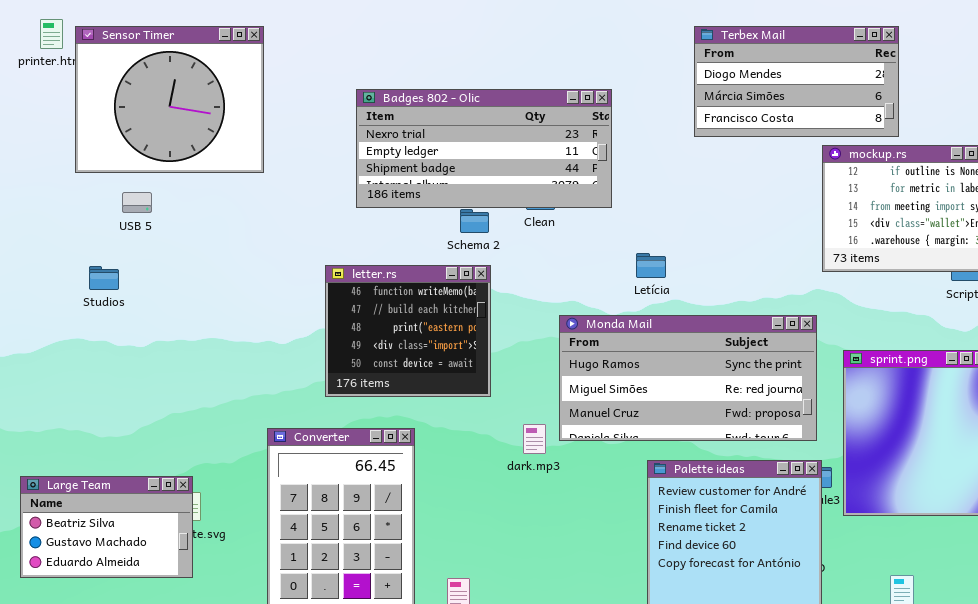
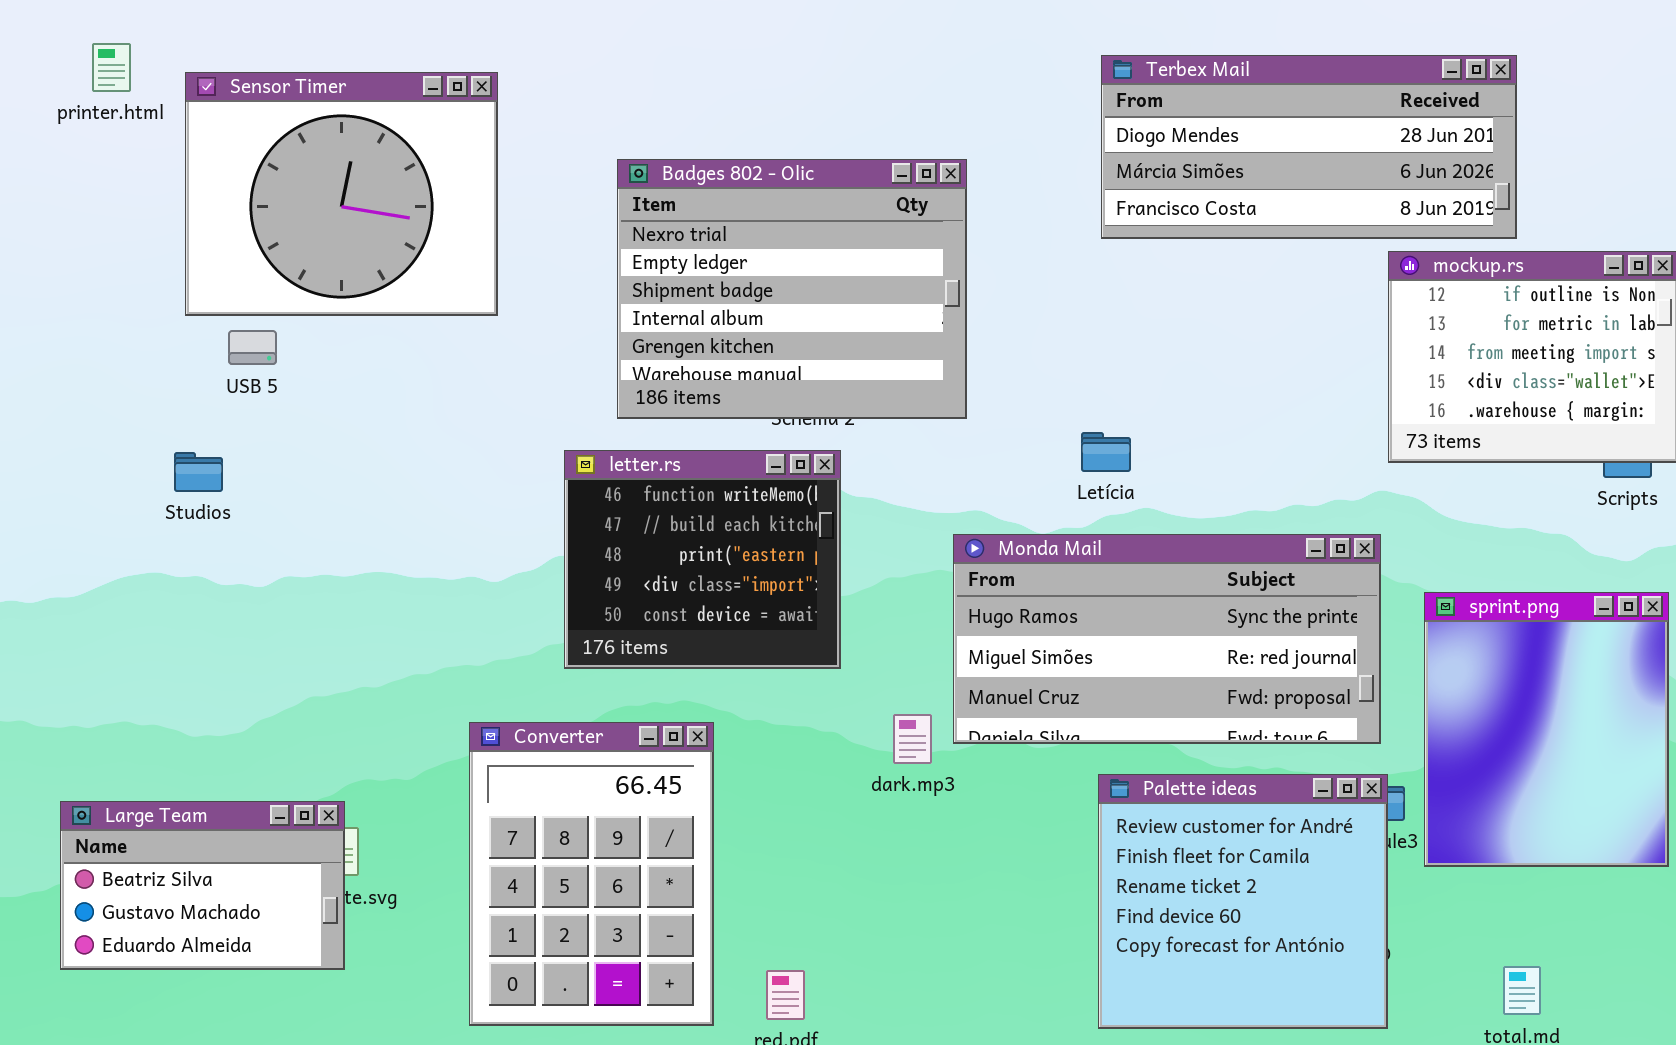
Sensor Timer: [75,26,264,173] -> [185,72,498,316], moved
Terbex Mail: [694,26,899,137] -> [1101,55,1517,239], resized
Badges 802 - Olic: [356,89,612,208] -> [617,159,967,419], resized

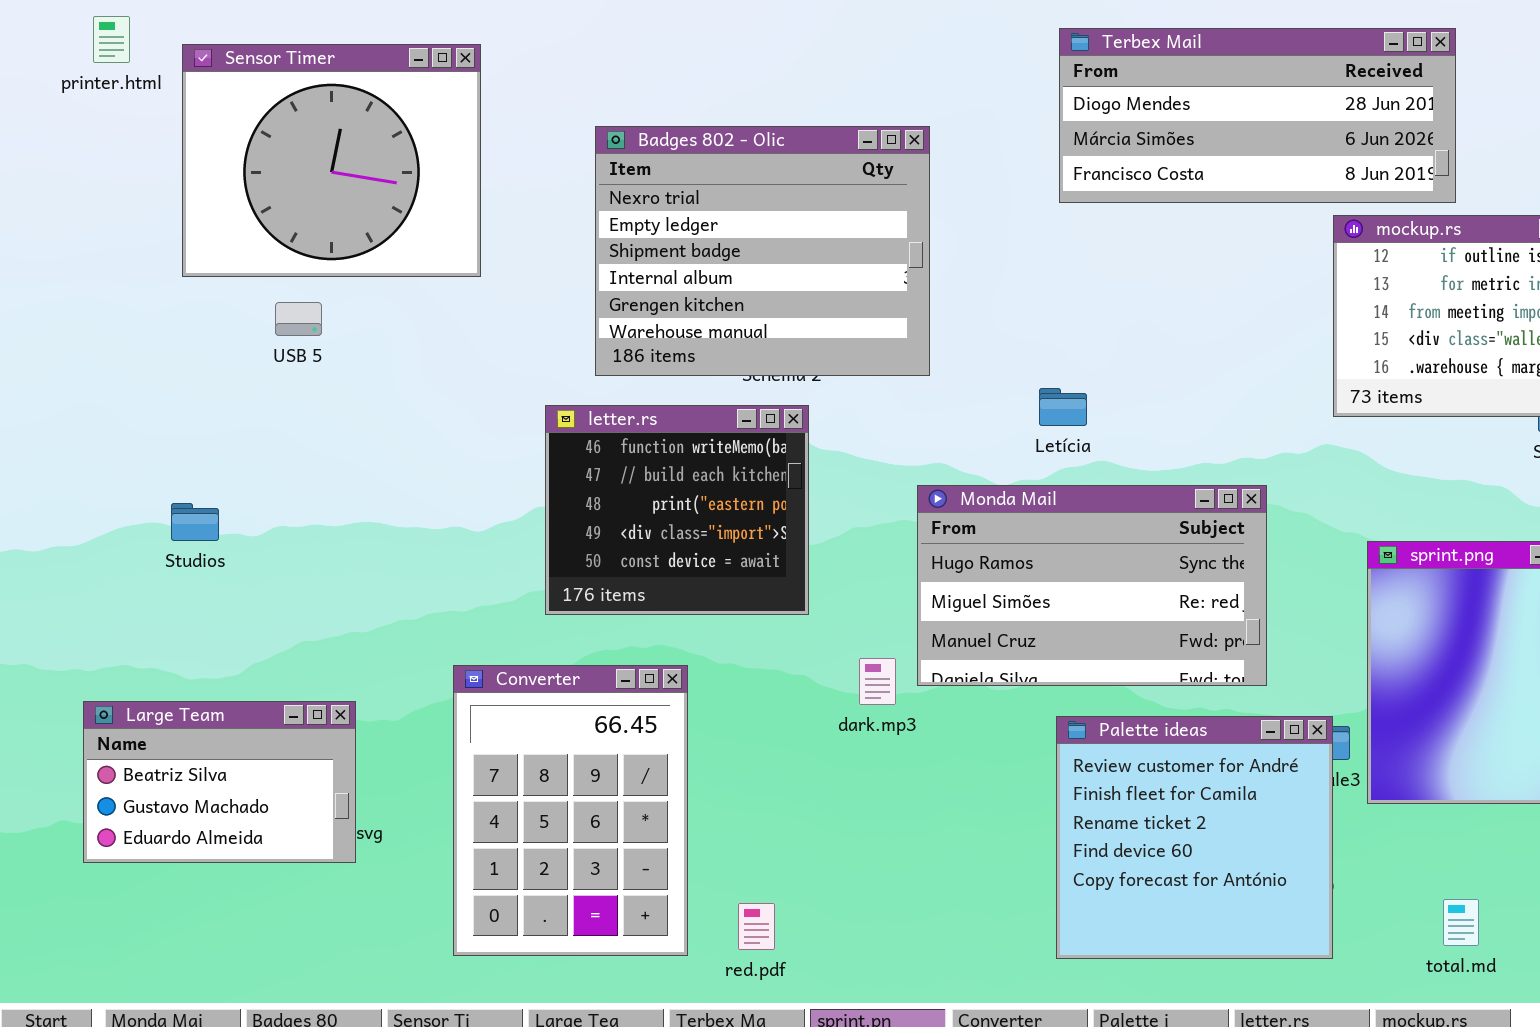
USB 5: [228,330,277,365] -> [275,302,322,336], moved
Studios: [174,452,223,492] -> [171,503,219,541], moved
Monda Mail: [953,534,1381,744] -> [917,485,1267,686], resized
Large Team: [60,801,345,970] -> [83,701,356,863], moved

